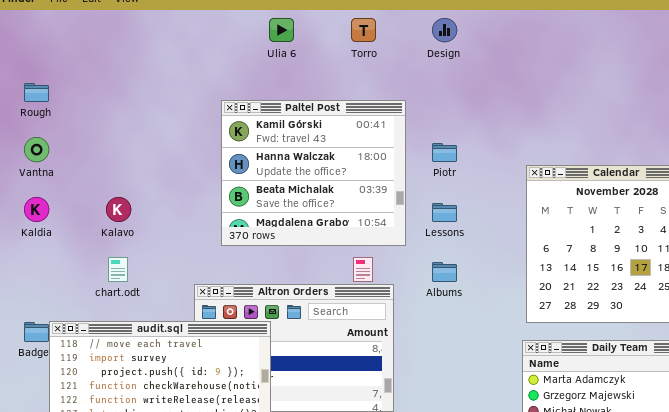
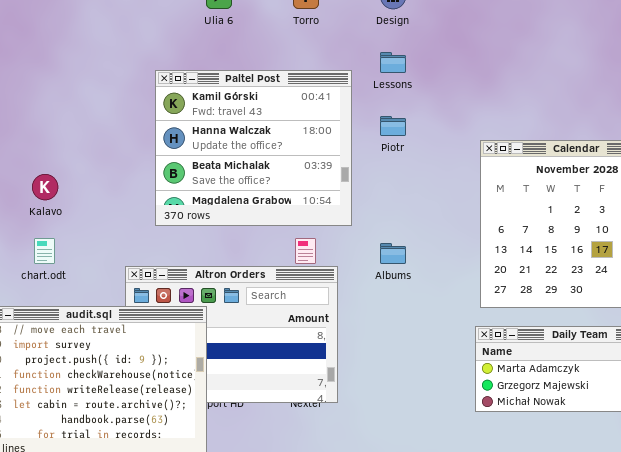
Lessons: [432,203,457,222] -> [380,52,406,73], moved

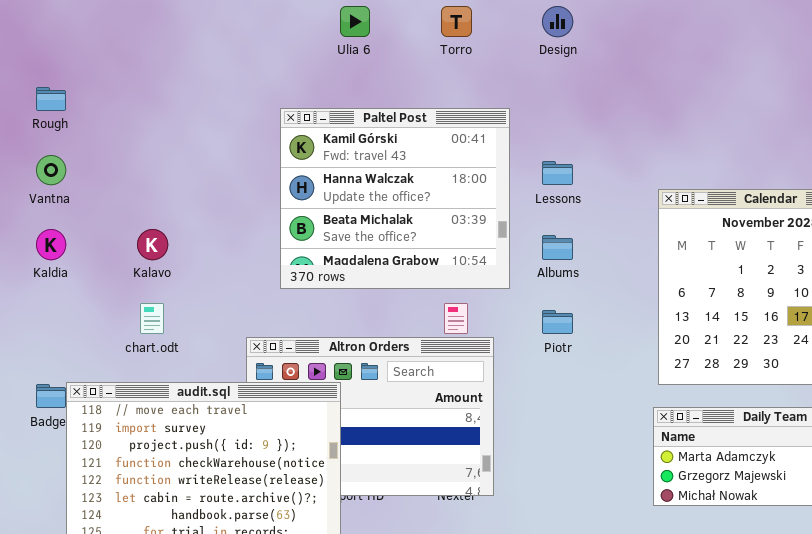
Lessons: [380,52,406,73] -> [542,161,573,185], moved
Piotr: [380,116,406,136] -> [542,310,573,334], moved
Albums: [380,243,406,264] -> [542,235,573,260], moved

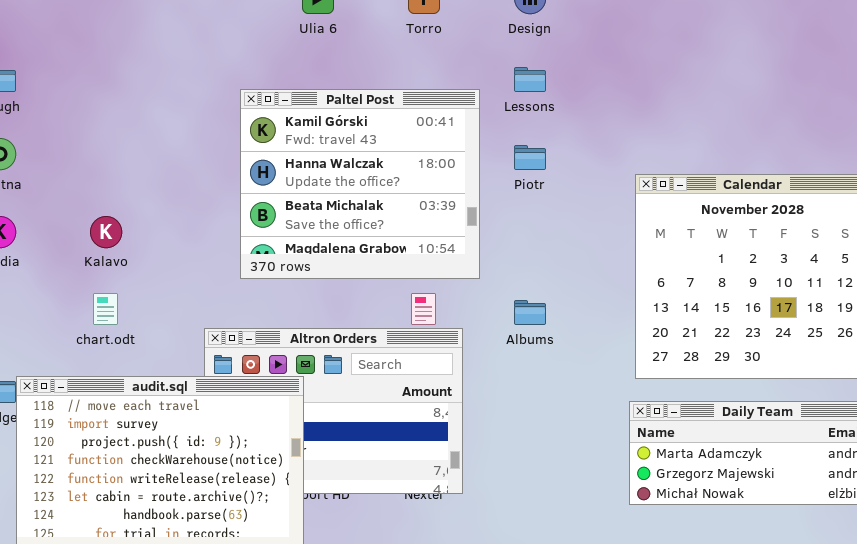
Lessons: [542,161,573,185] -> [514,67,546,92], moved
Albums: [542,235,573,260] -> [514,300,546,325], moved
Piotr: [542,310,573,334] -> [514,145,546,170], moved

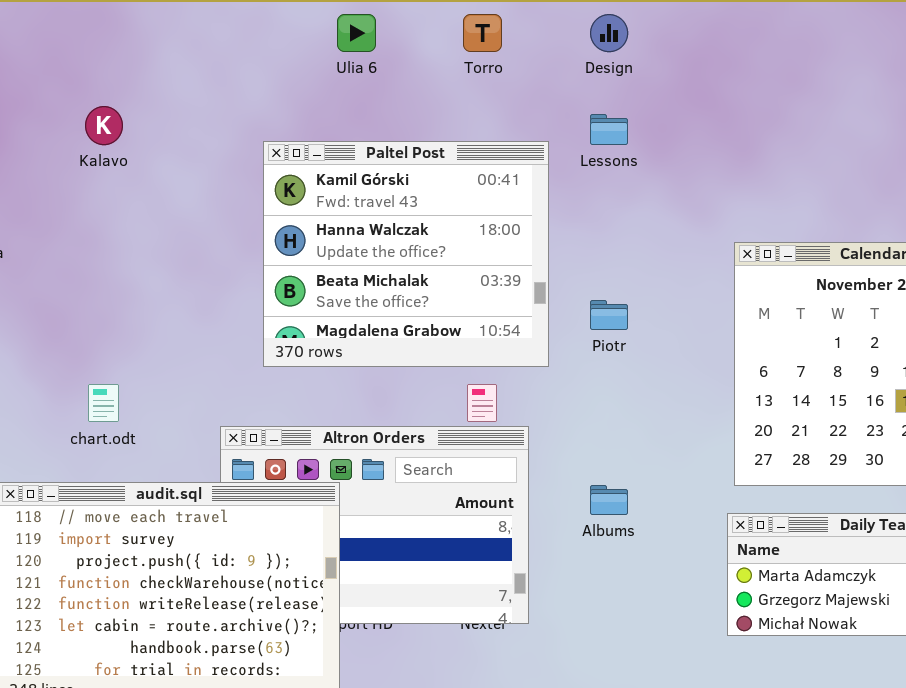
Piotr: [514,145,546,170] -> [590,300,628,330], moved
Kalavo: [90,216,122,248] -> [85,106,123,145], moved
Albums: [514,300,546,325] -> [590,485,628,515], moved

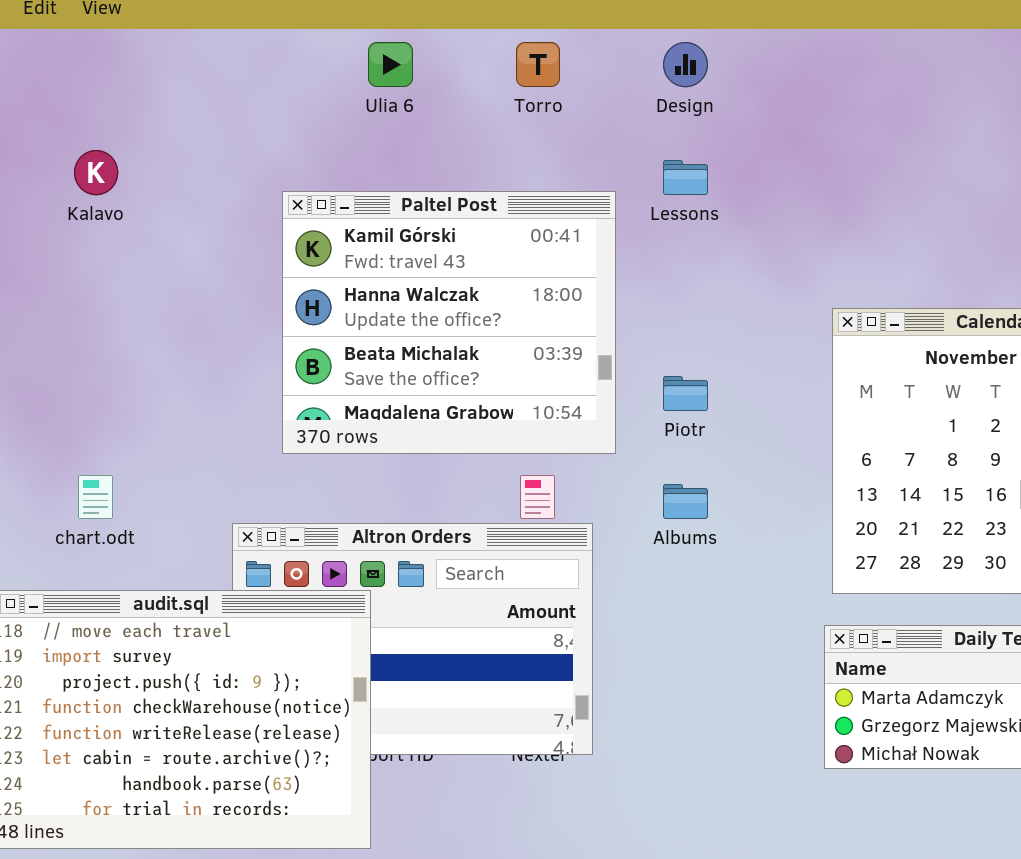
Albums: [590,485,628,515] -> [663,484,708,519], moved

